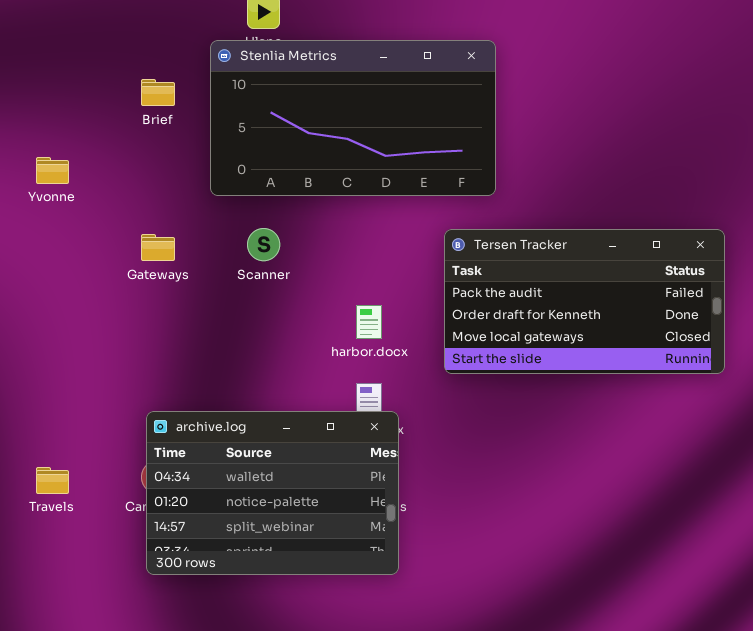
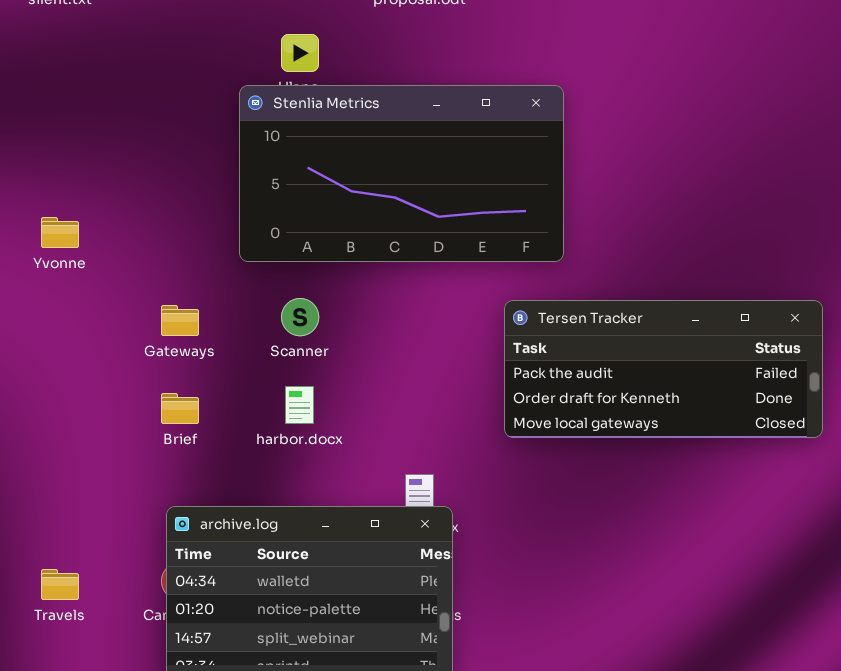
Brief: [141,79,175,106] -> [161,393,199,424], moved
Tersen Tracker: [444,229,725,374] -> [504,300,823,438], resized
harbor.docx: [356,305,382,339] -> [285,386,314,424], moved

